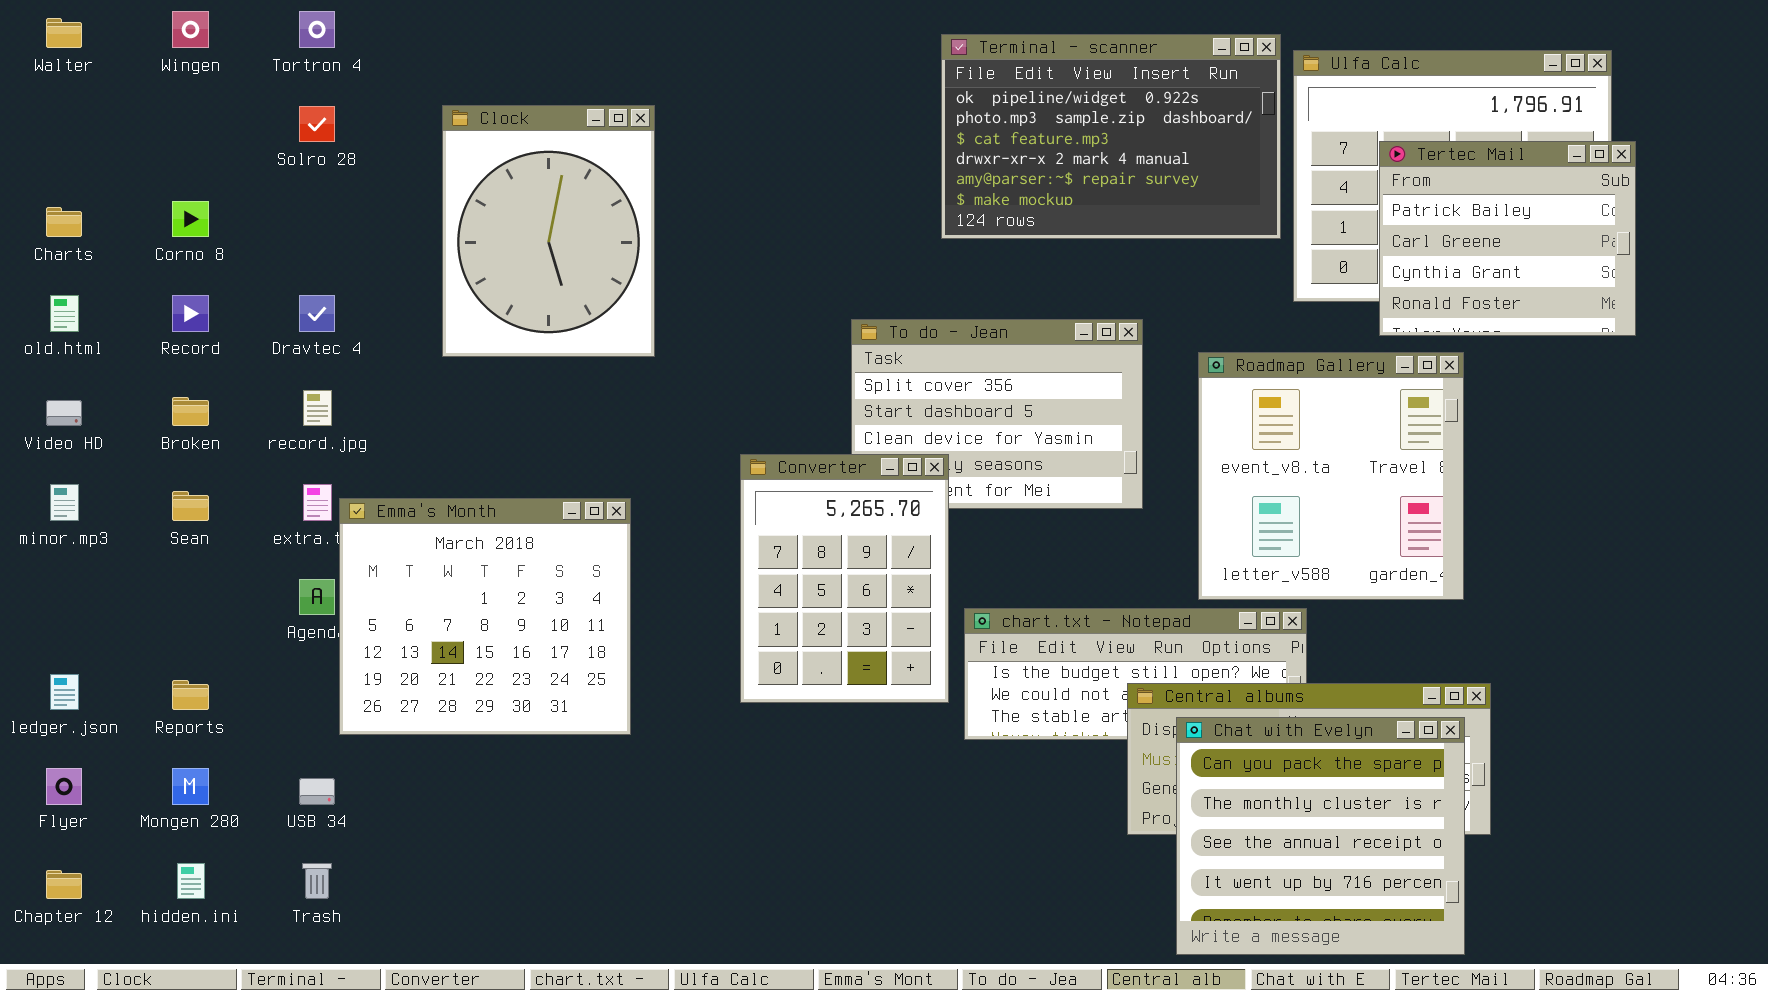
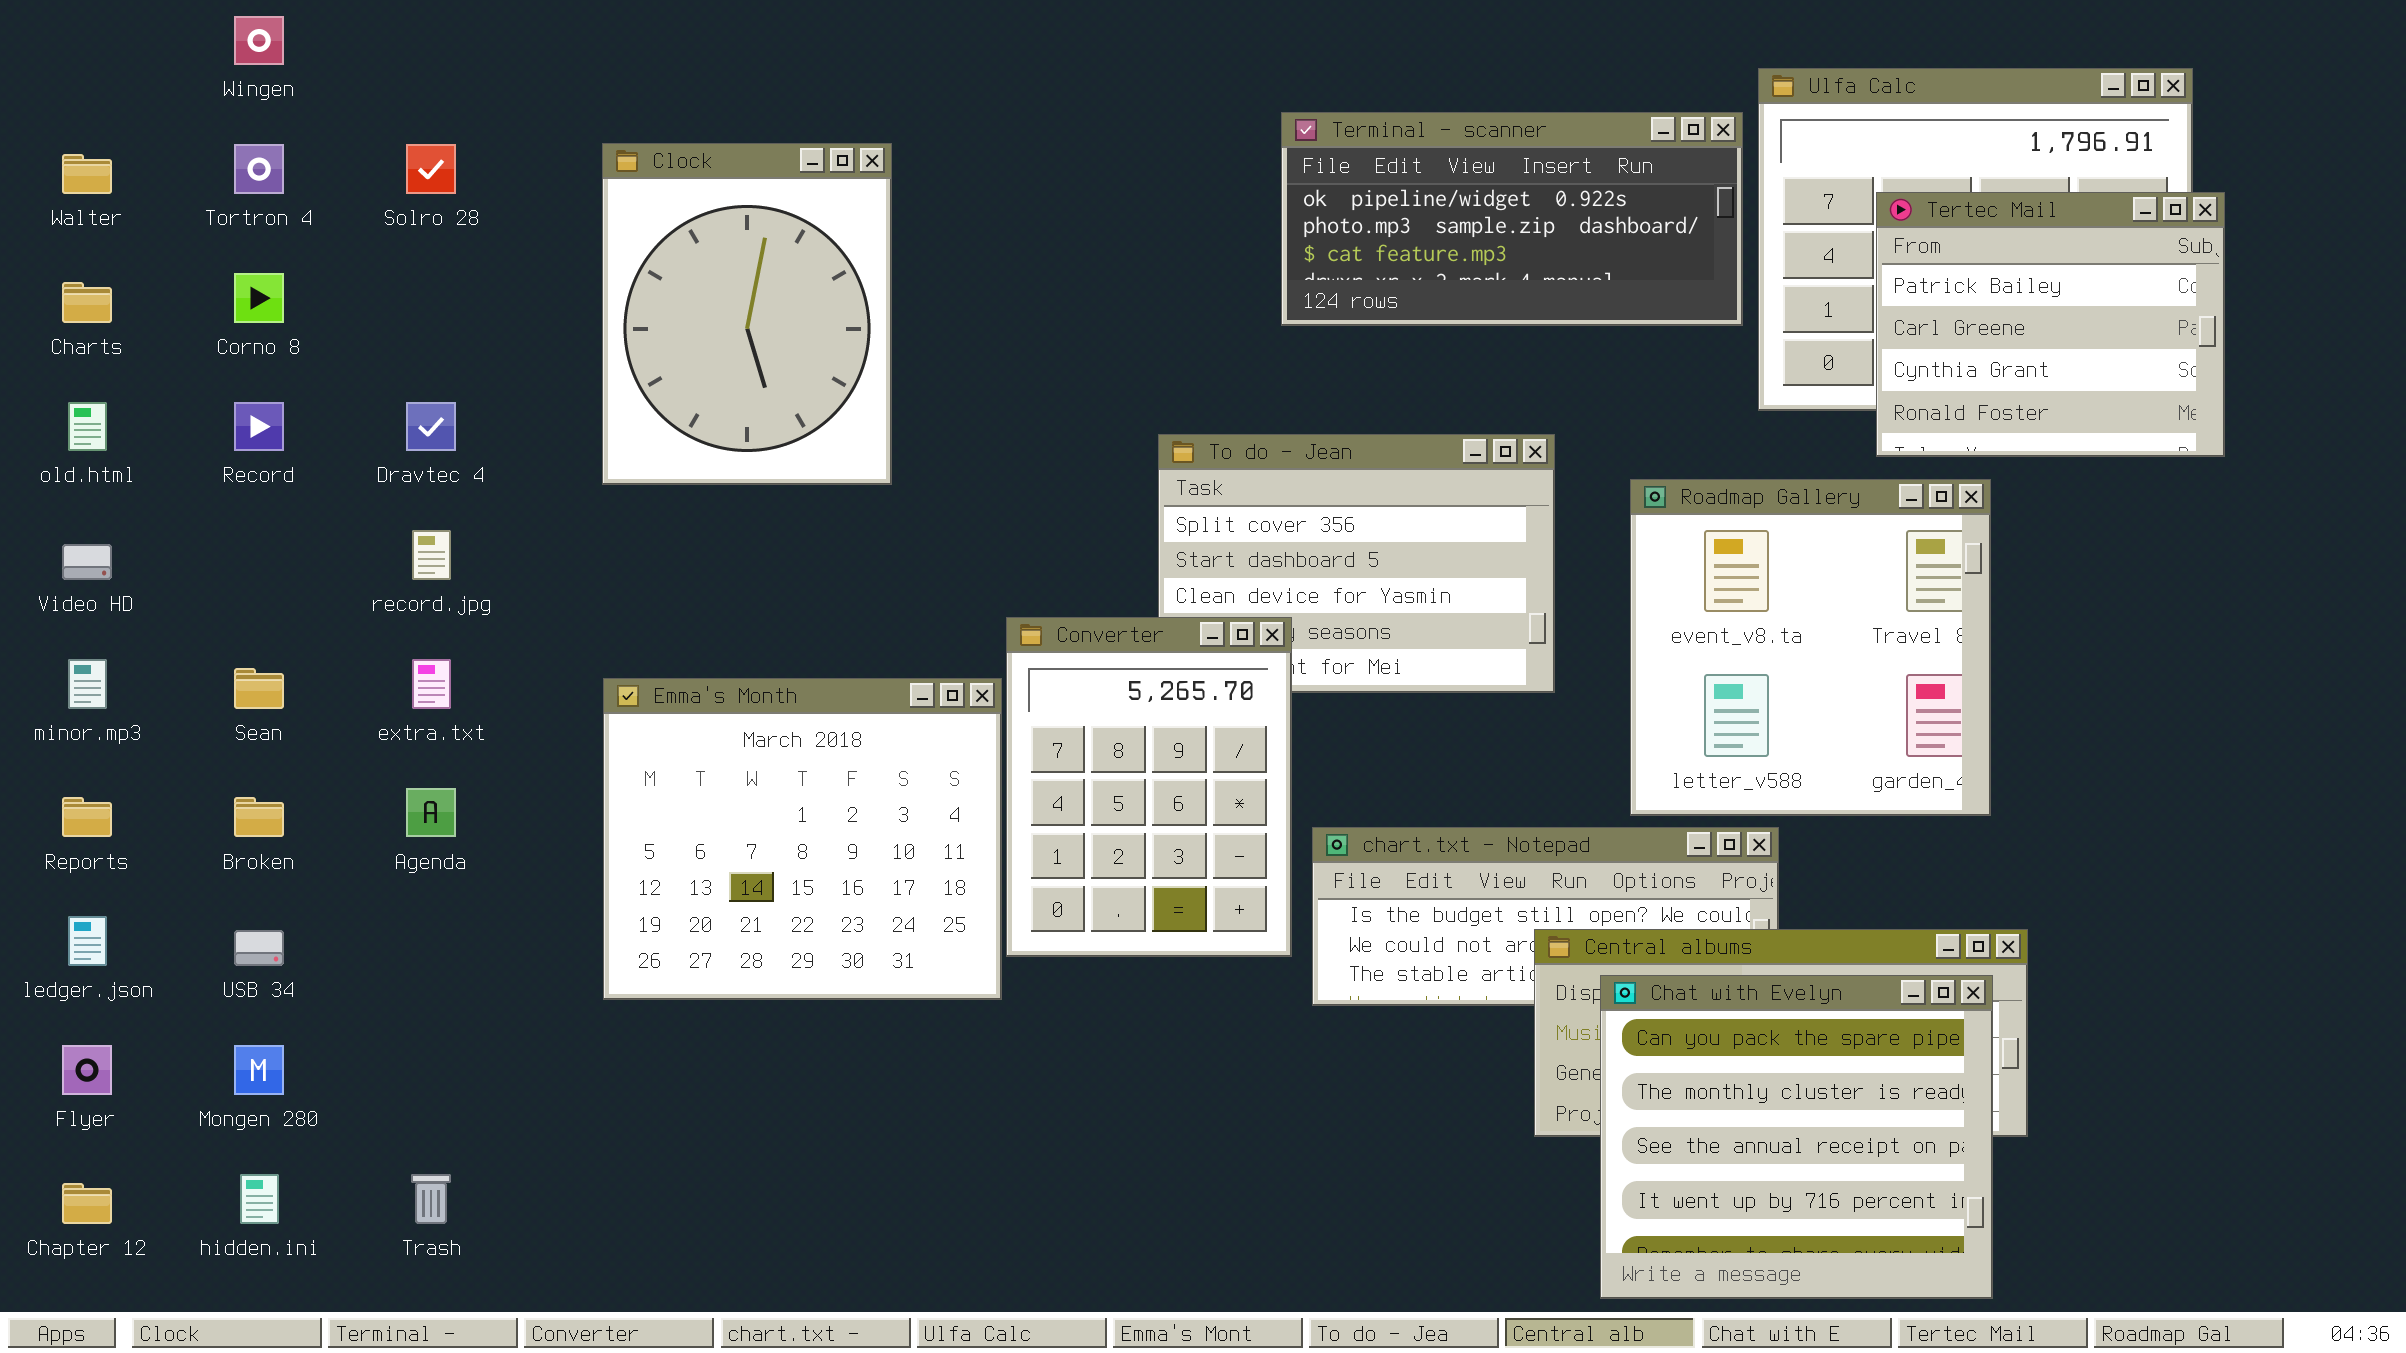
Tortron 4: [299,11,335,48] -> [234,144,284,194], moved
Walter: [46,18,82,48] -> [62,154,112,194], moved
Terminal - scanner: [941,34,1281,239] -> [1281,112,1743,326], resized
Broken: [172,397,209,426] -> [234,797,284,837], moved
Emma's Month: [339,498,631,735] -> [603,678,1002,1000], moved
Reports: [172,680,209,710] -> [62,797,112,837], moved
USB 34: [299,778,335,805] -> [234,930,284,966], moved

